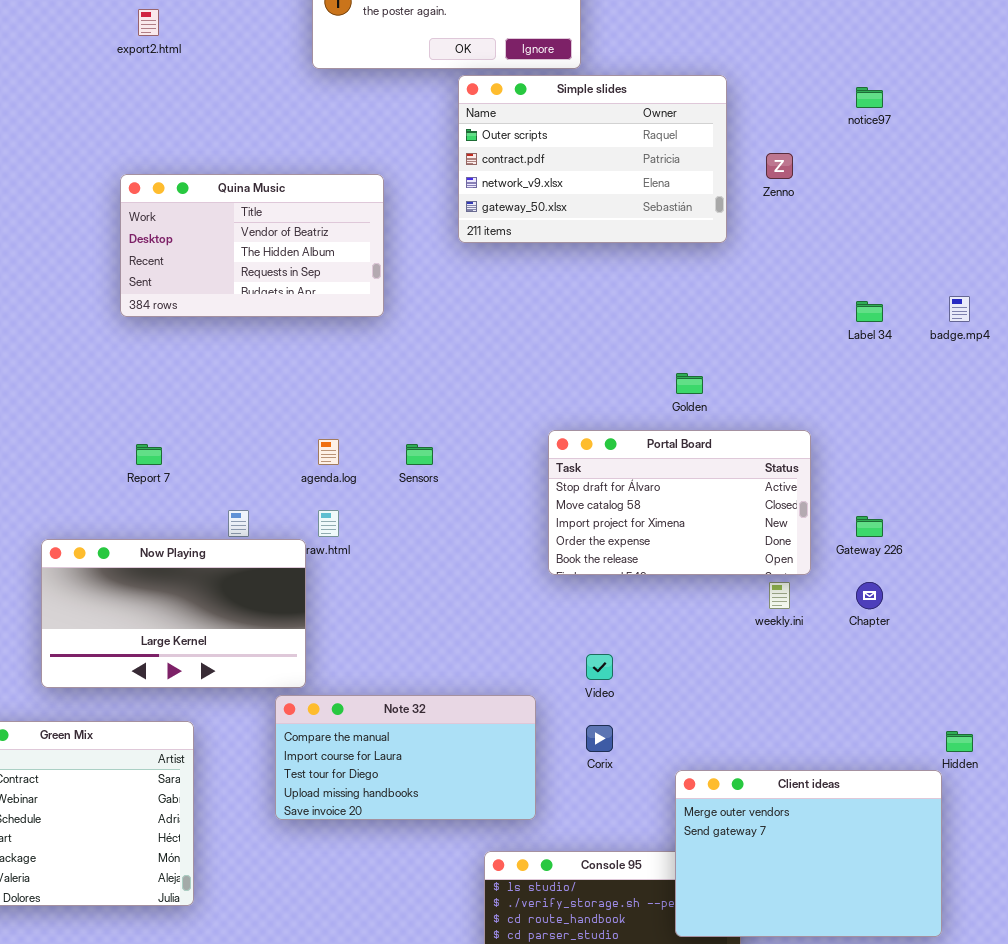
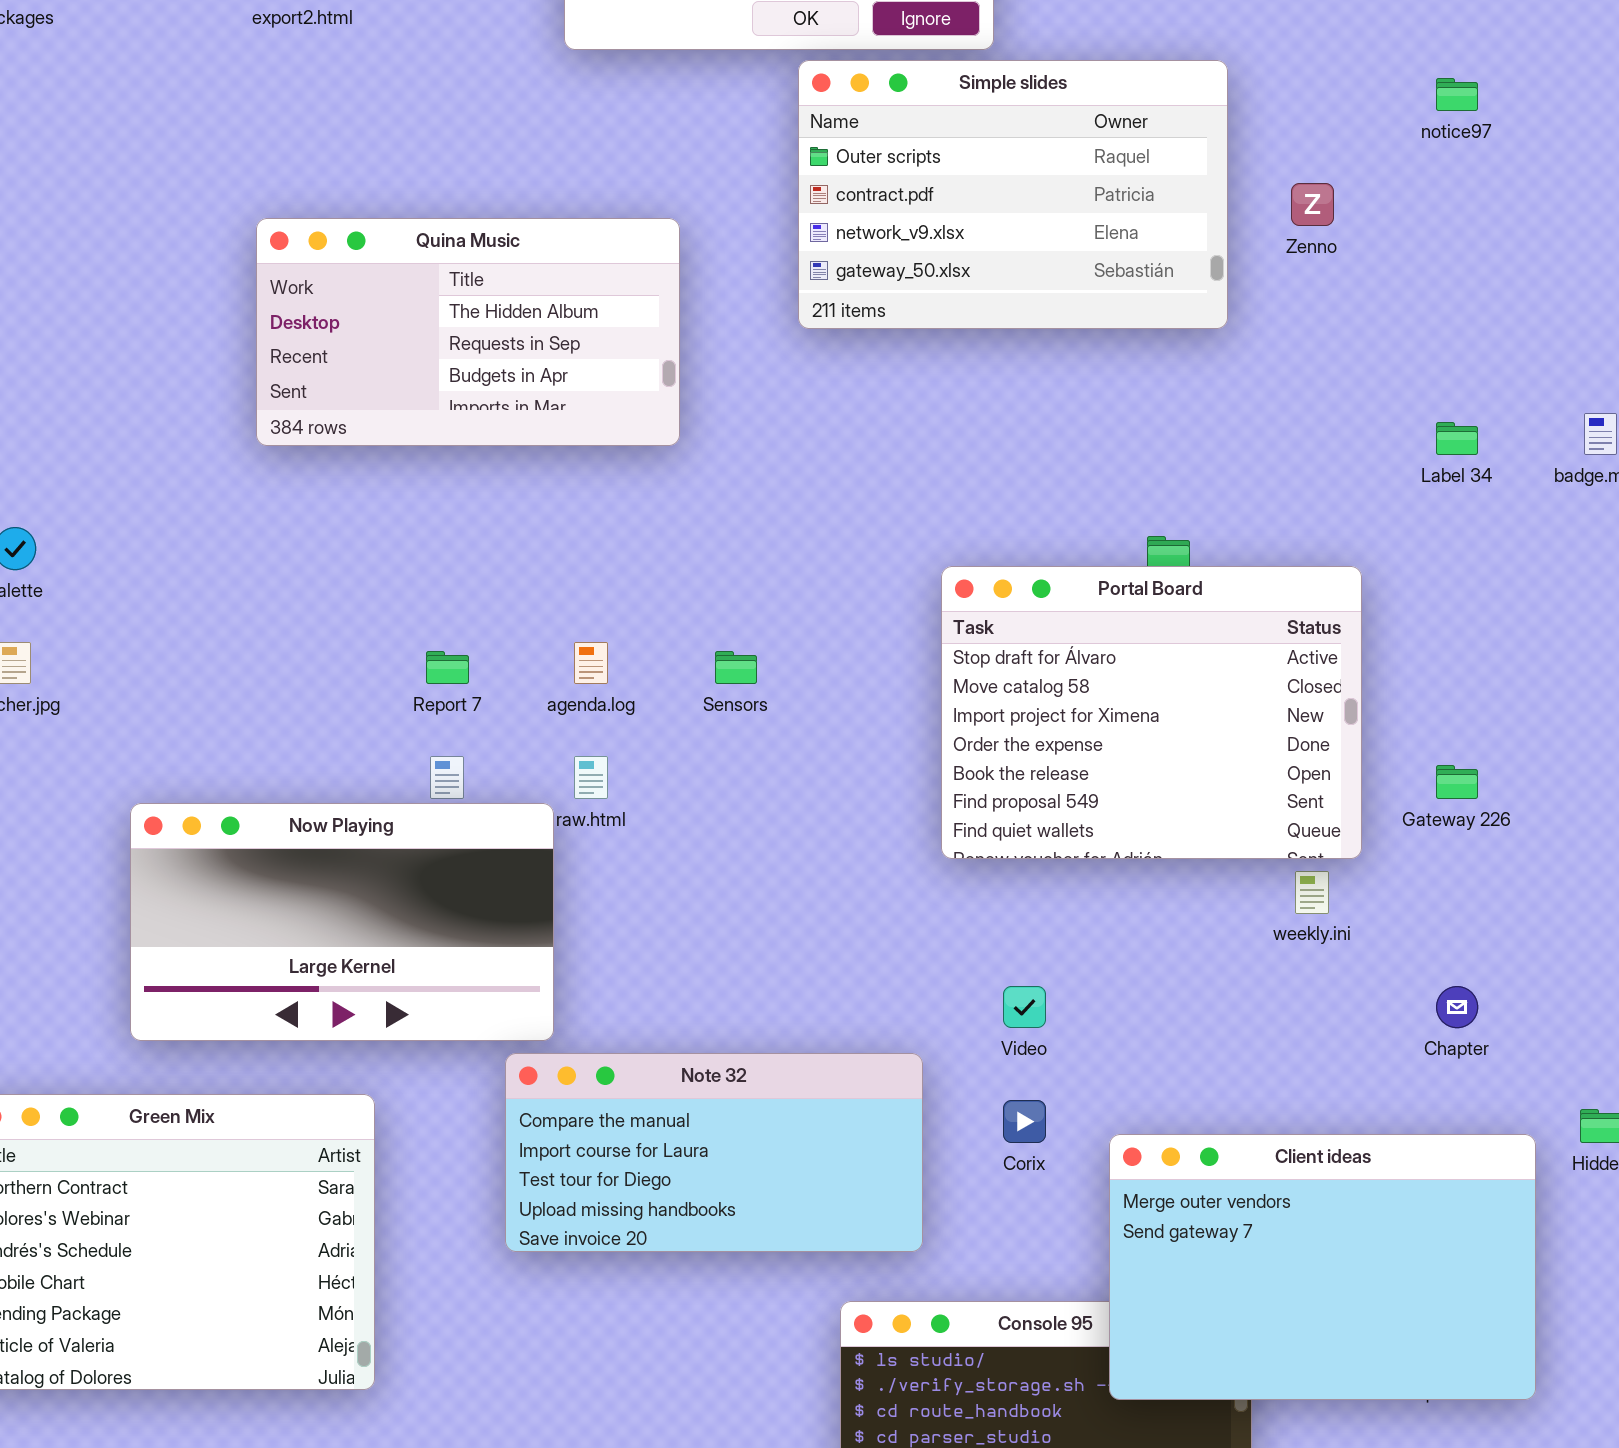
Quina Music: [120,174,384,317] -> [256,218,680,446], scrolled down 1 row
Portal Board: [548,430,811,575] -> [941,566,1362,859], resized
Report 7: [136,444,162,465] -> [426,651,469,684], moved
Chapter: [856,582,883,609] -> [1436,986,1478,1028], moved
Client ideas: [675,770,942,937] -> [1109,1134,1536,1400], moved

